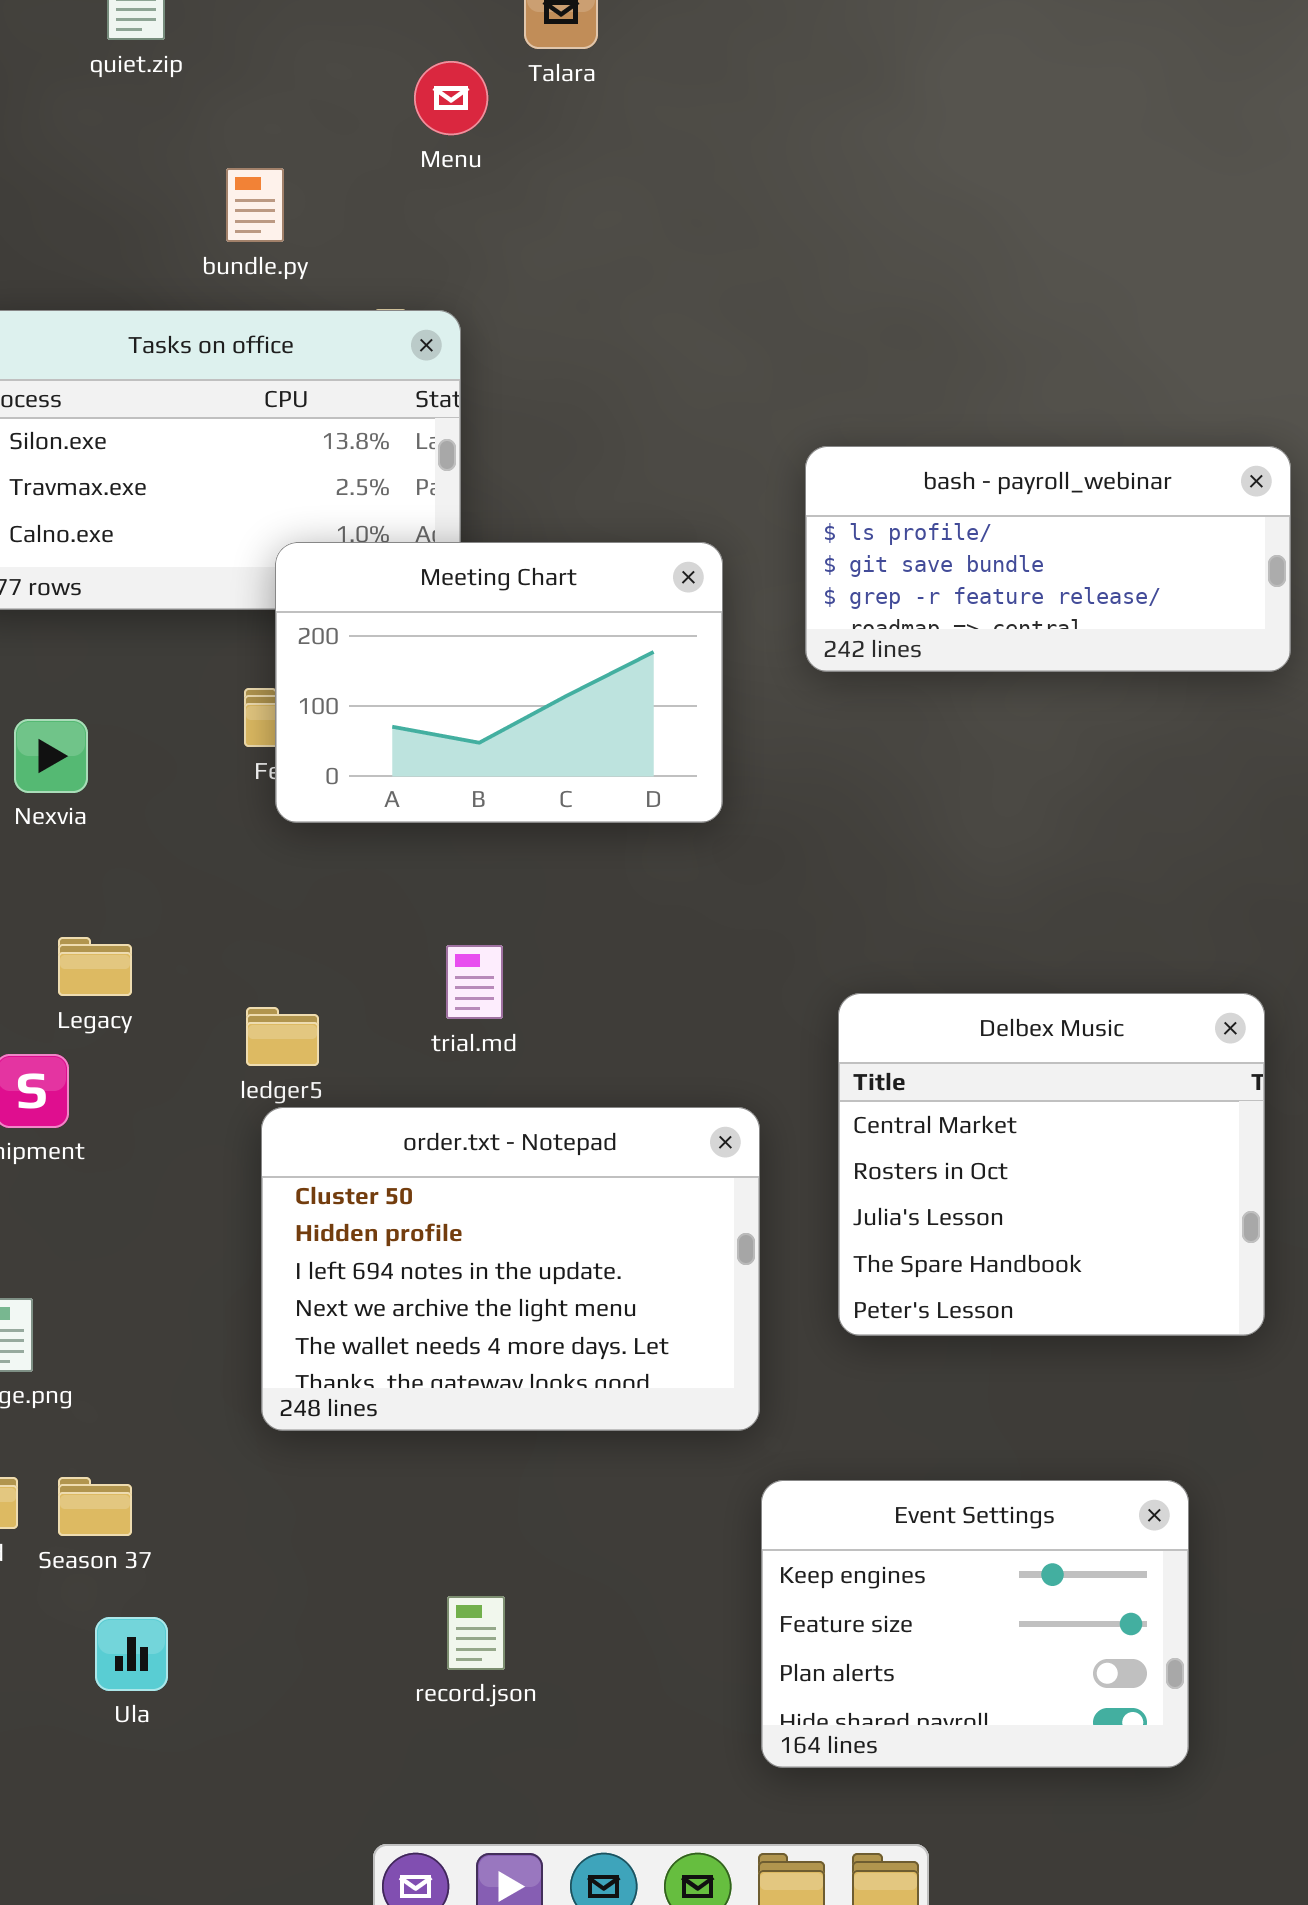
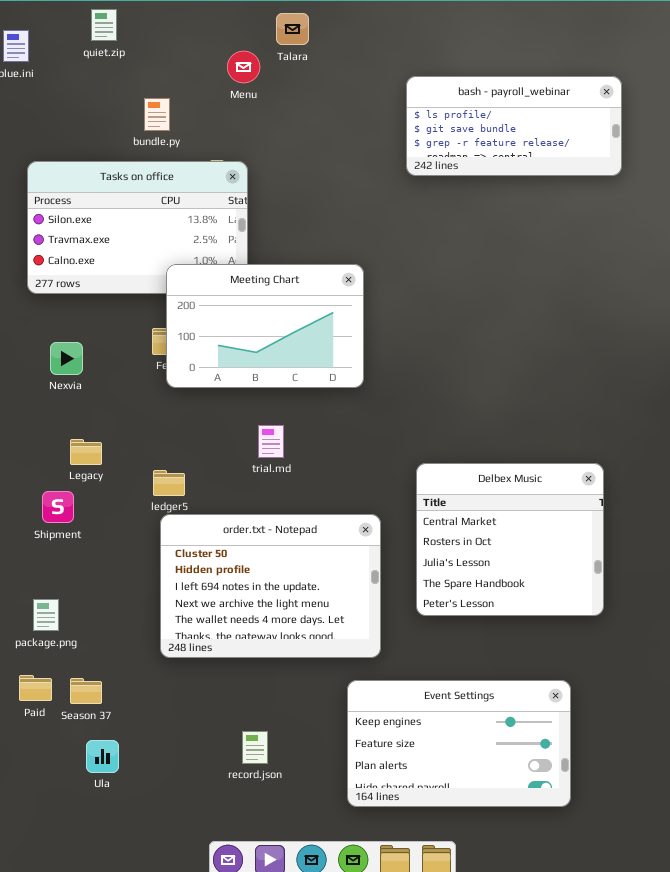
bash - payroll_webinar: [805,446,1291,672] -> [406,76,622,176], moved
trial.md: [446,945,503,1019] -> [258,425,284,458], moved
Event Settings: [761,1480,1189,1768] -> [347,680,571,807], resized

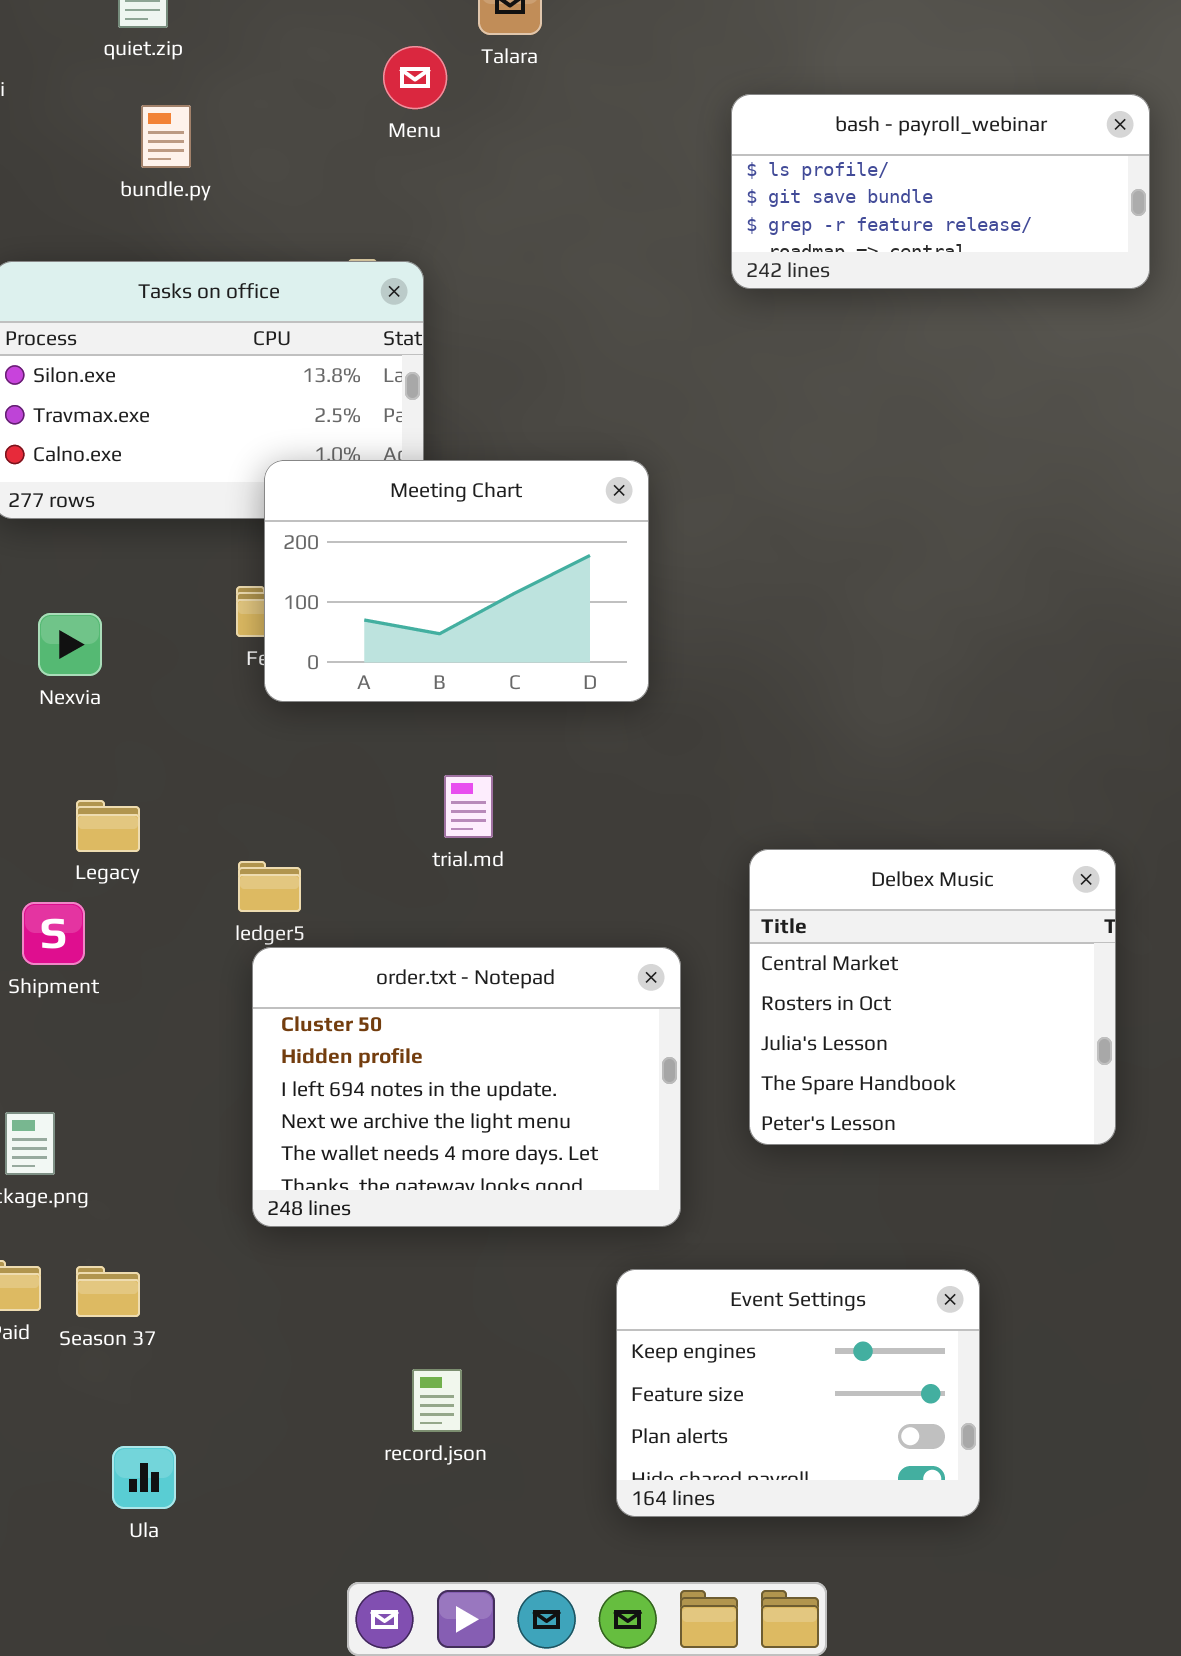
bundle.py: [144,98,170,131] -> [141,105,191,168], moved
Event Settings: [347,680,571,807] -> [616,1269,980,1517], resized
Ula: [86,740,119,773] -> [112,1446,176,1509], moved

